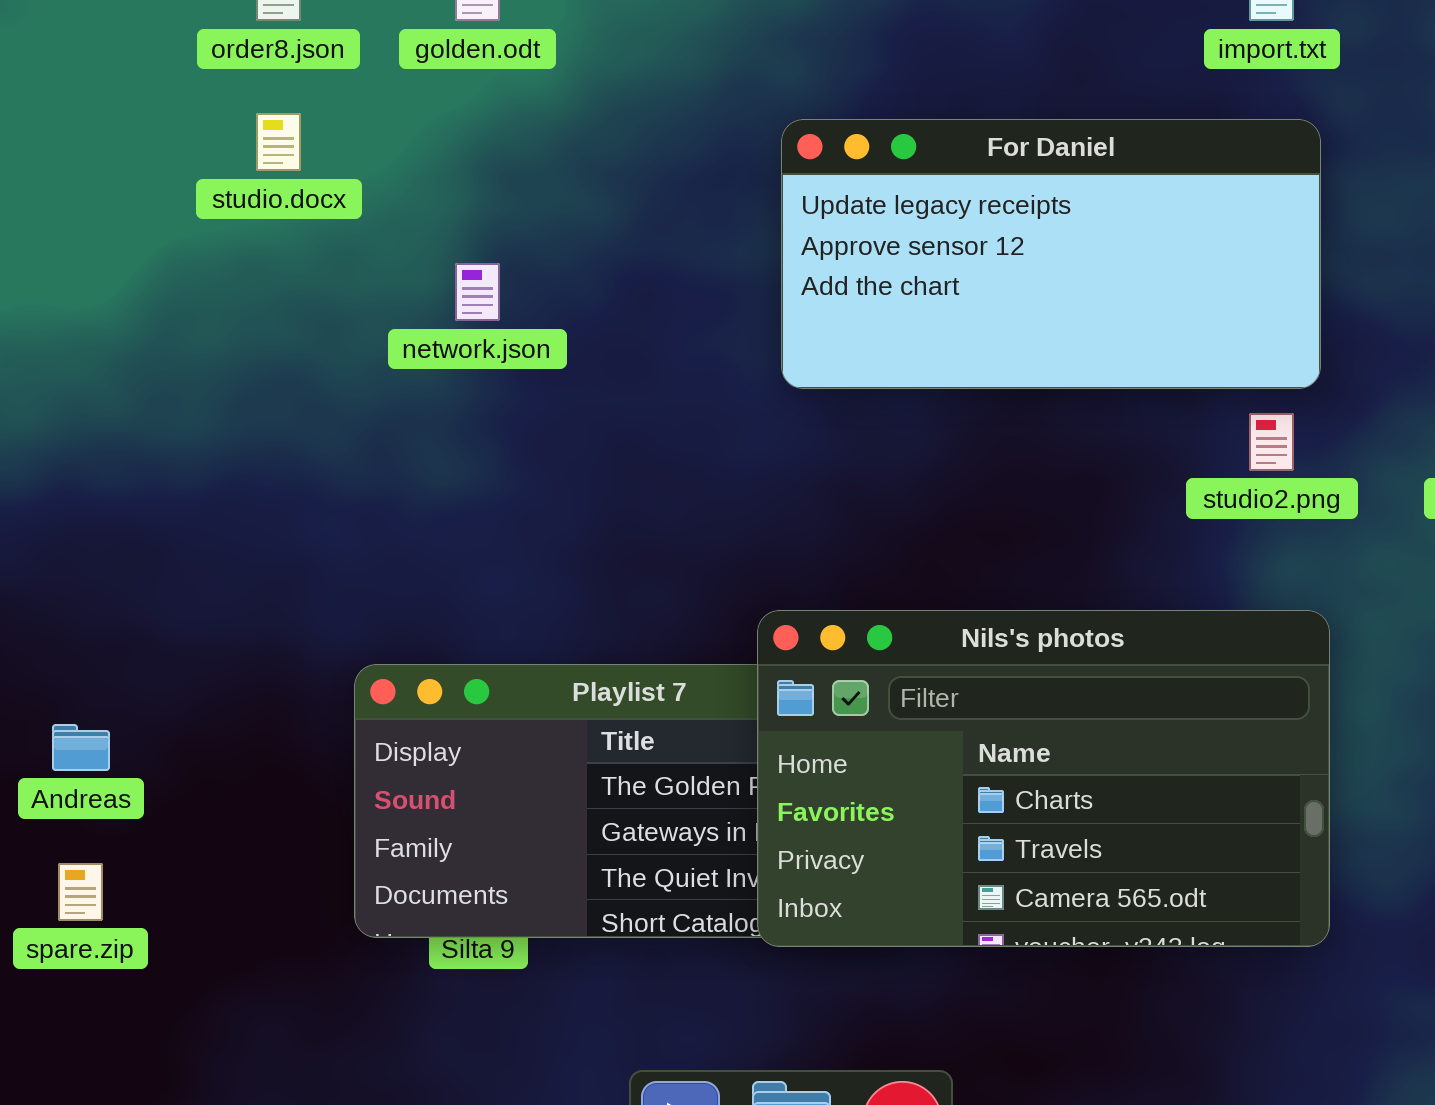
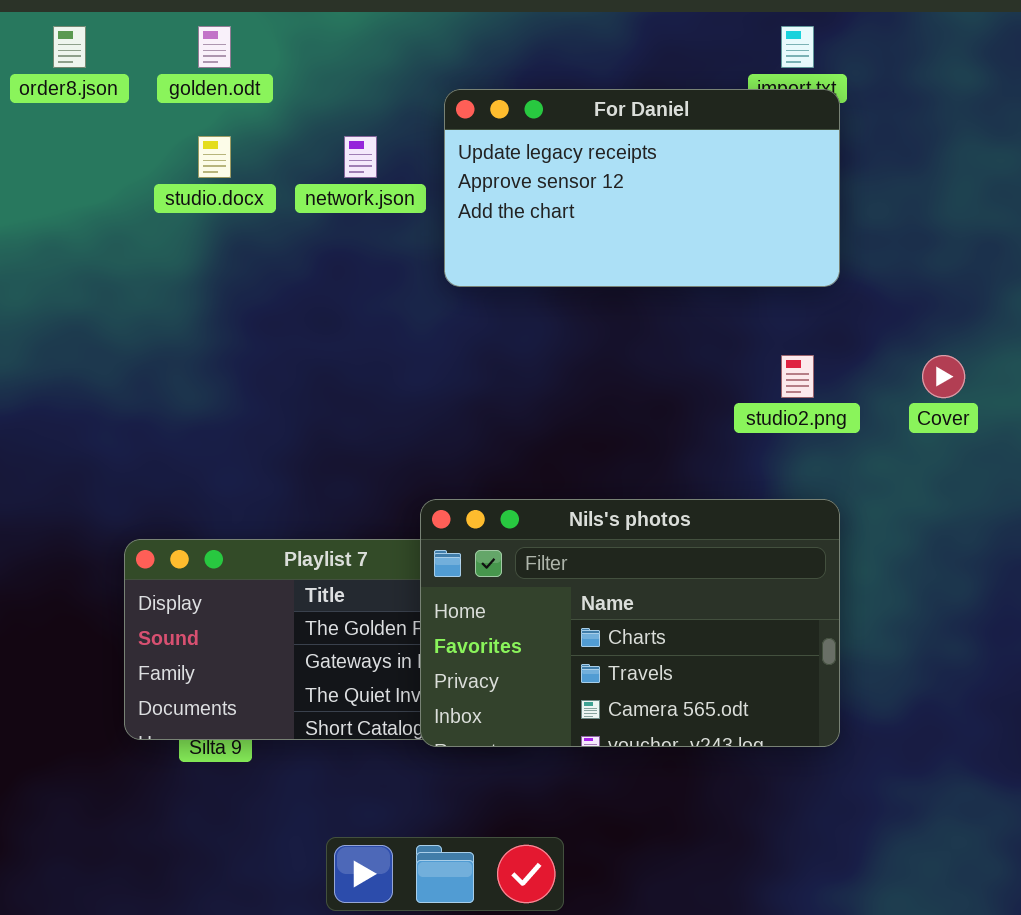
studio.docx: [256,113,301,171] -> [198,136,231,178], moved
For Daniel: [781,119,1321,389] -> [444,89,840,287], moved
network.json: [455,263,500,321] -> [344,136,377,178], moved

